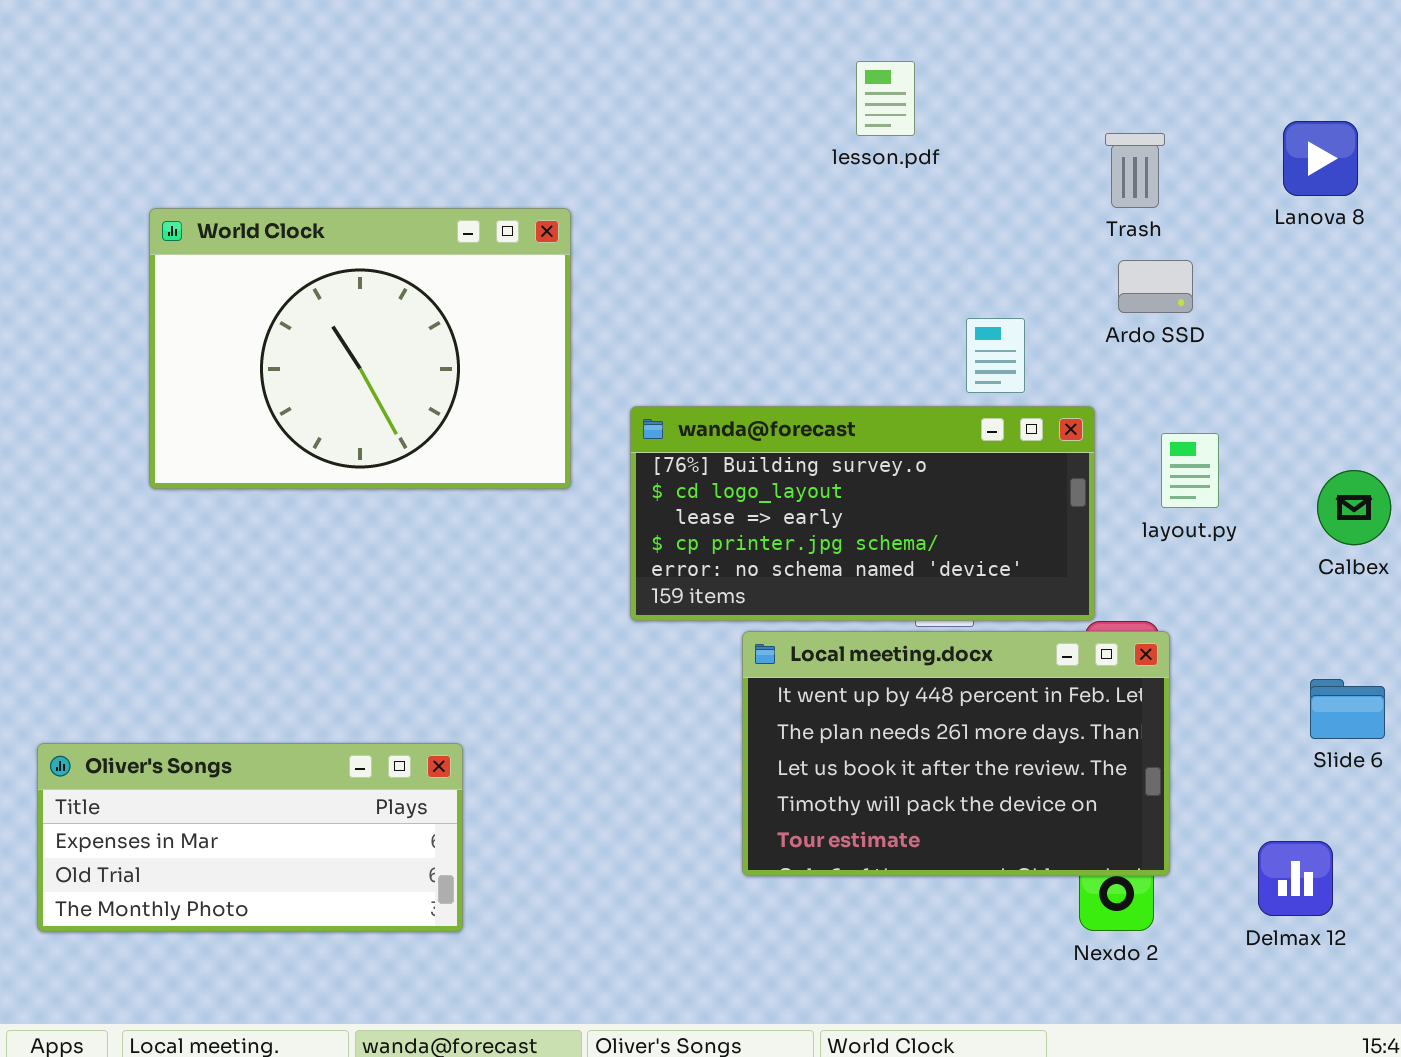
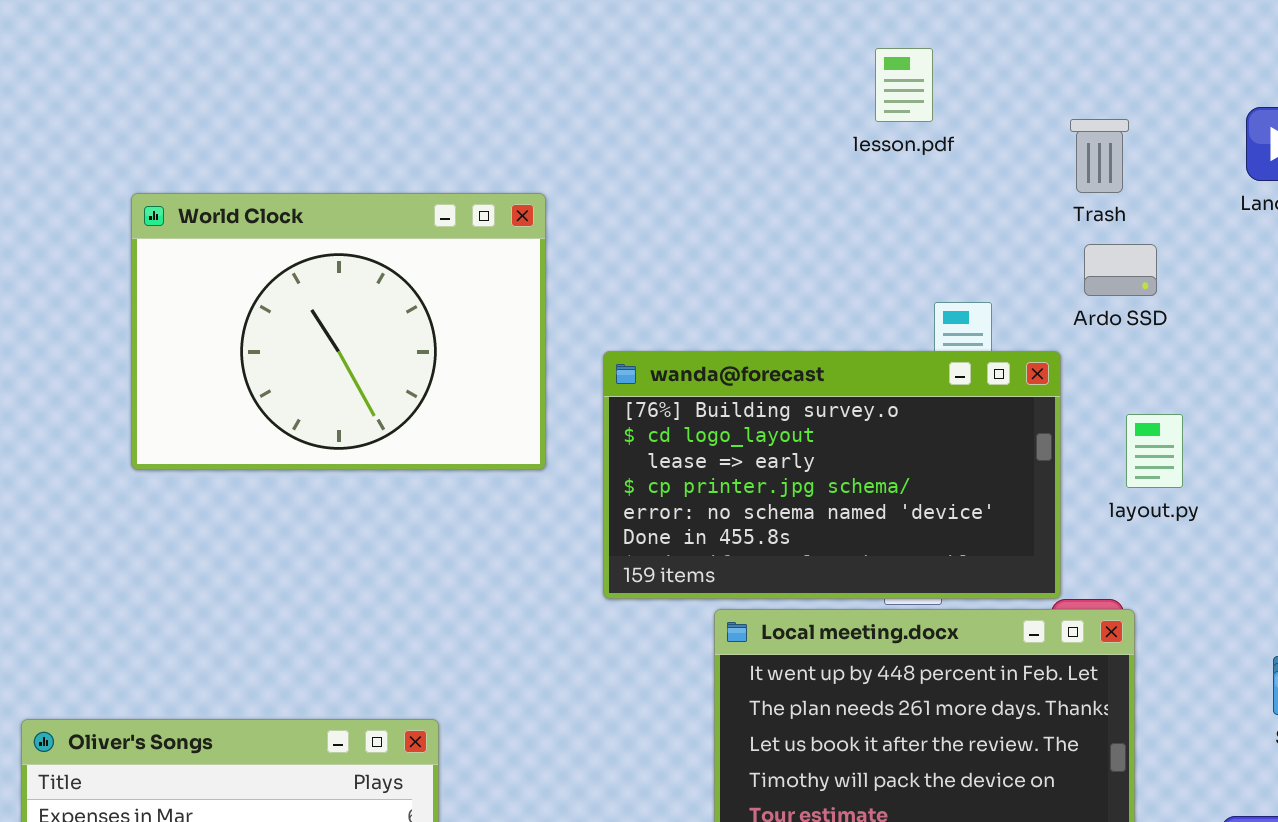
lesson.pdf: [856,61,915,136] -> [875,48,933,122], moved
wanda@forecast: [630,406,1095,621] -> [603,351,1061,599], resized

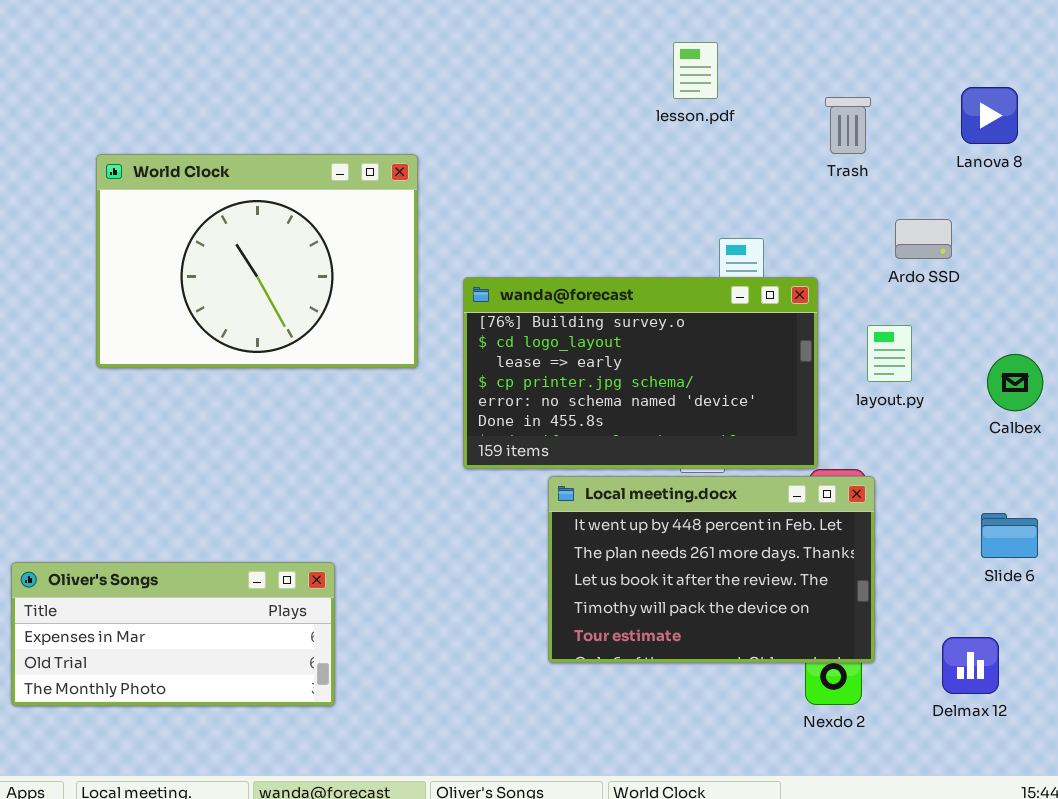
Ardo SSD: [1084,244,1157,296] -> [895,219,952,259], moved

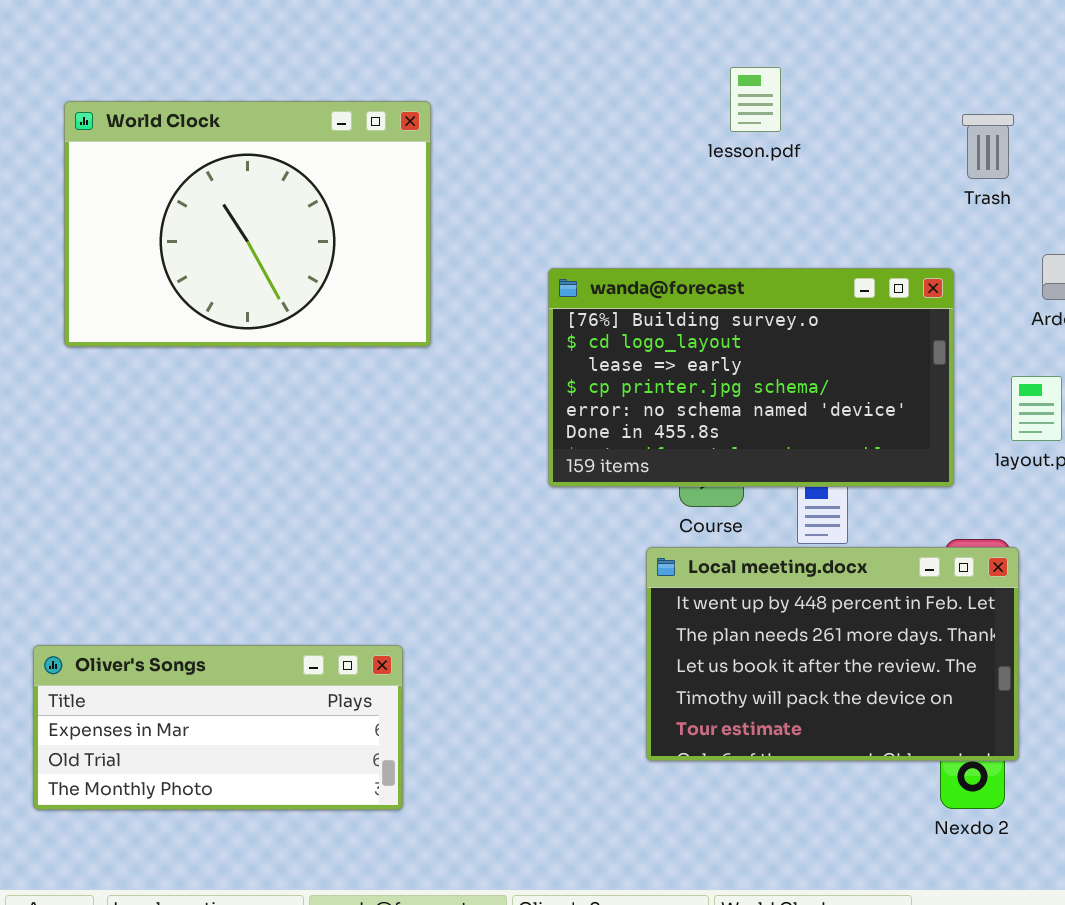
lesson.pdf: [673,42,718,99] -> [730,67,781,132], moved
World Clock: [96,154,418,368] -> [64,101,431,347], moved
wanda@forecast: [463,277,818,469] -> [548,268,954,487], moved

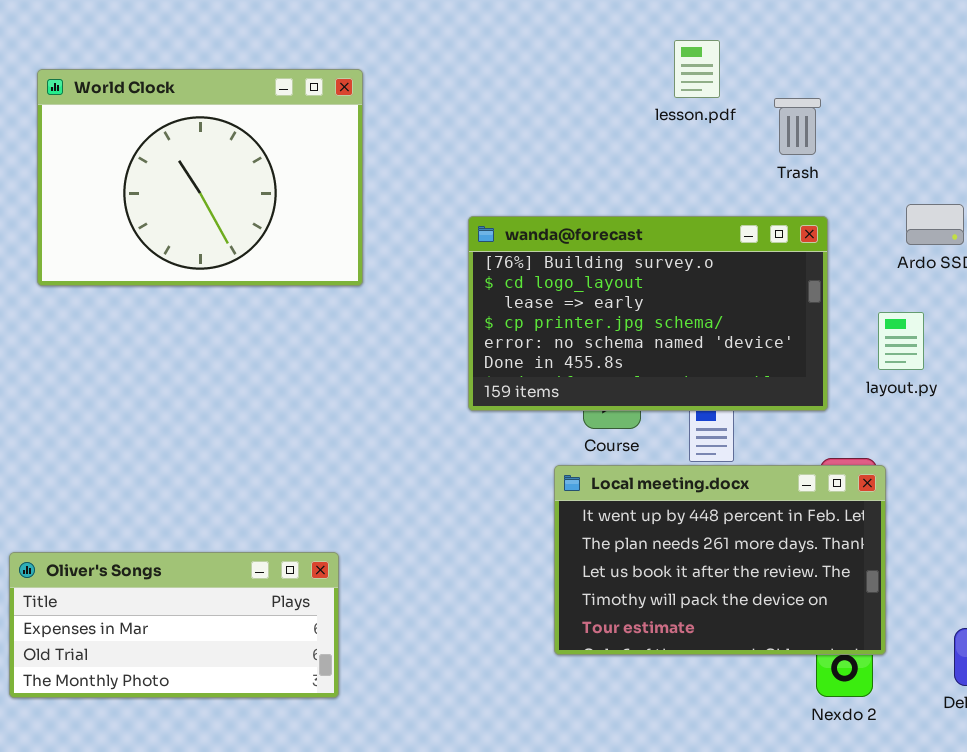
lesson.pdf: [730,67,781,132] -> [674,40,720,98], moved
Trash: [962,114,1014,179] -> [774,98,821,155], moved

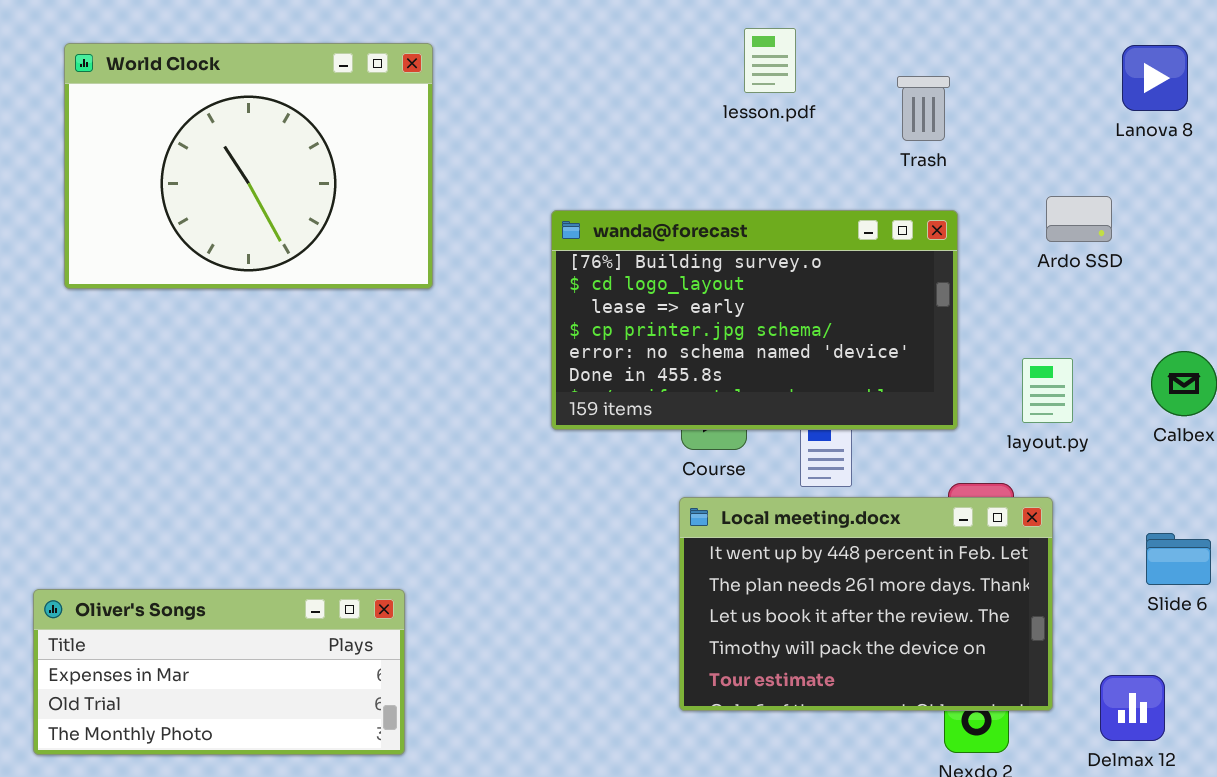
lesson.pdf: [674,40,720,98] -> [744,28,796,93], moved
layout.py: [878,312,924,370] -> [1022,358,1073,423], moved
Local meeting.docx: [554,465,886,655] -> [679,497,1053,711], moved

